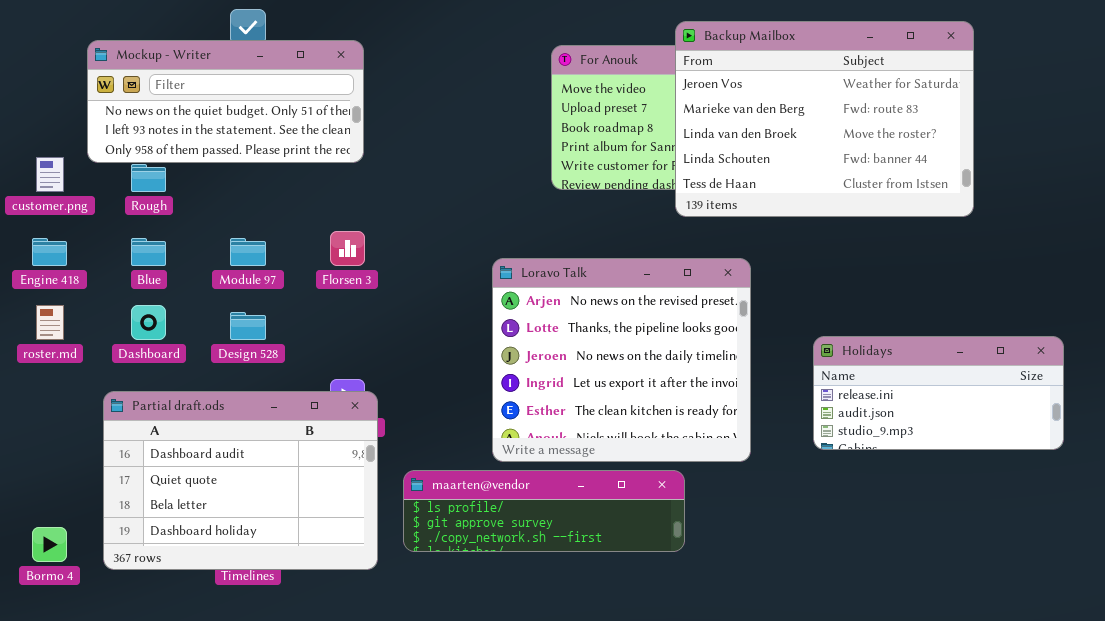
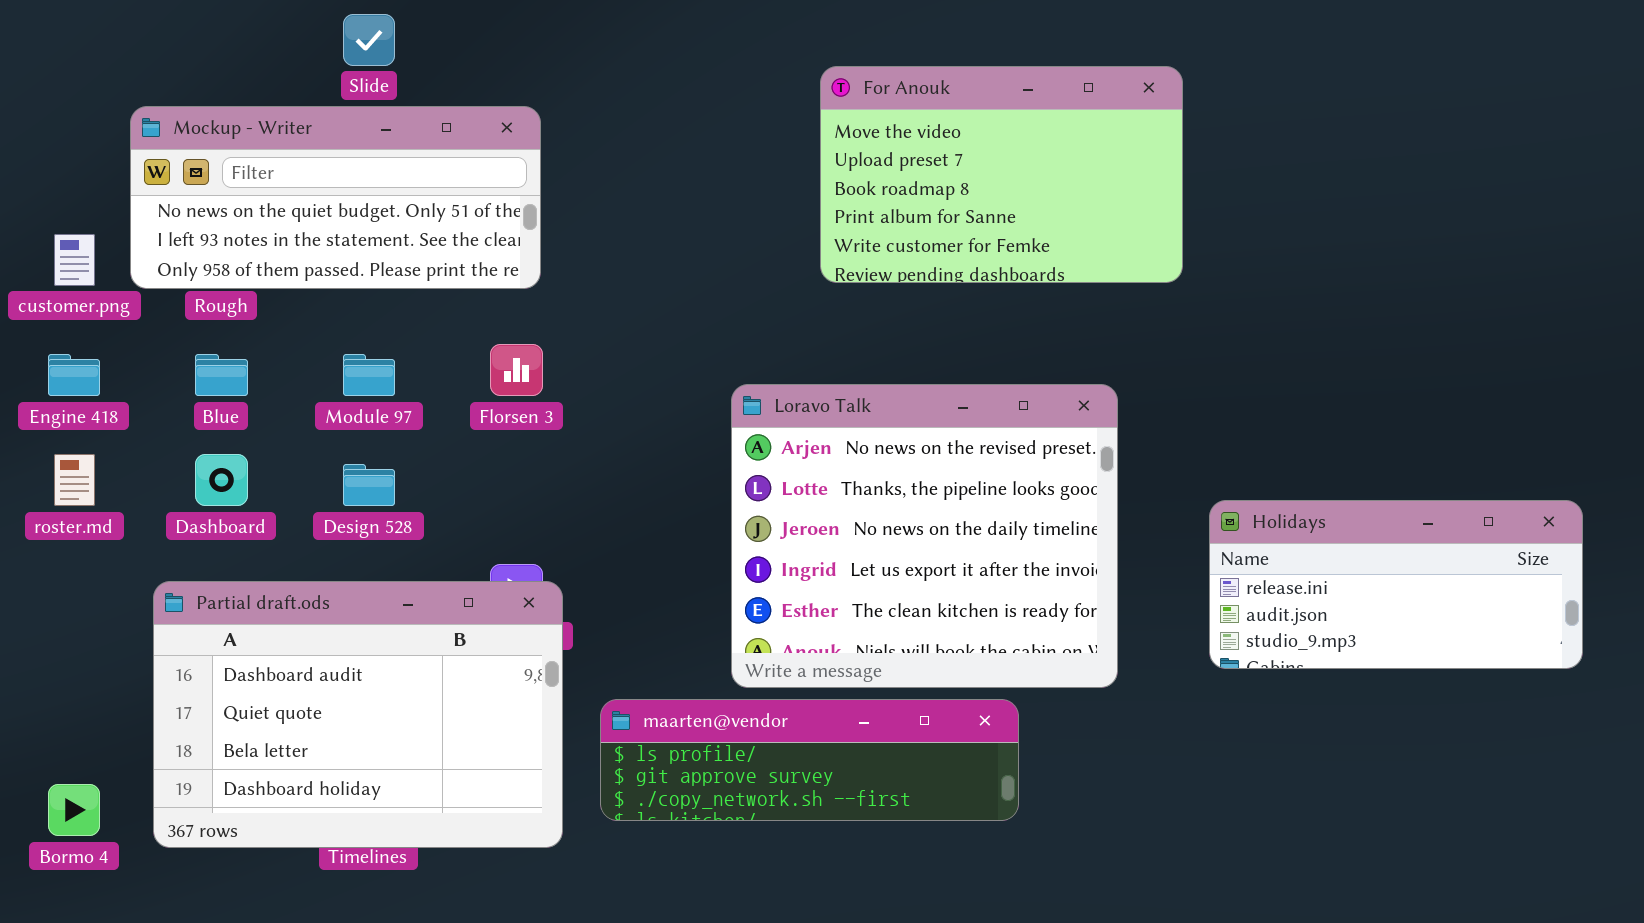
Backup Mailbox: [675,21,974,217] -> none, closed
Mockup - Writer: [87,40,364,163] -> [130,106,541,289], moved

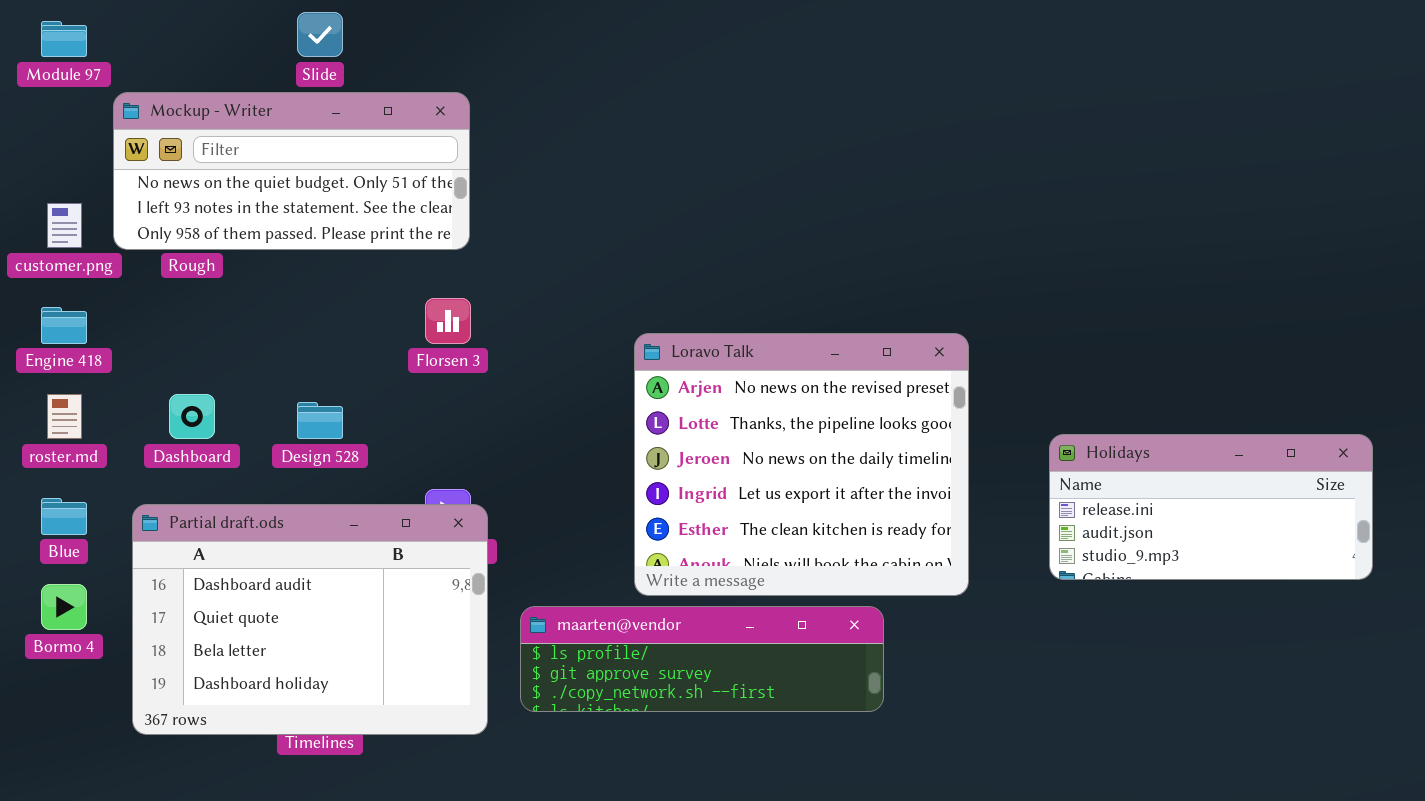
For Anouk: [820,66,1183,283] -> none, closed
Blue: [195,354,248,396] -> [41,498,87,535], moved
Module 97: [343,354,395,396] -> [41,21,87,57], moved
Bormo 4: [48,784,100,836] -> [41,584,87,630], moved

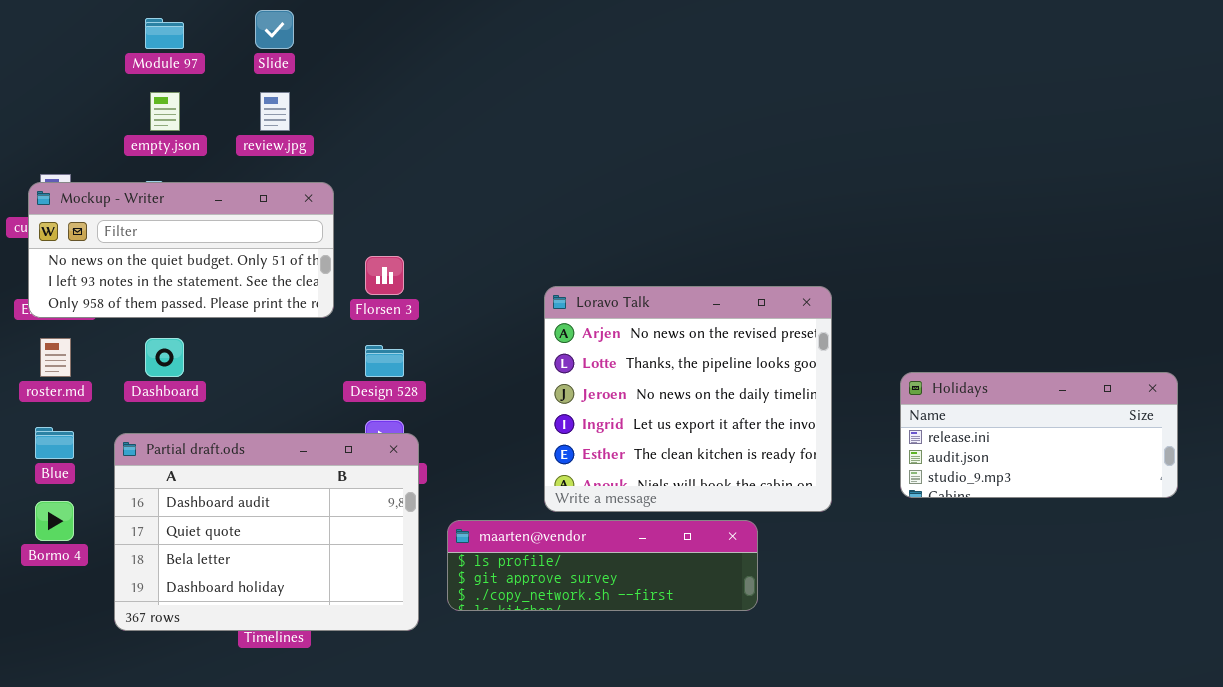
Module 97: [41,21,87,57] -> [145,18,184,49], moved
Mockup - Writer: [113,92,470,250] -> [28,182,334,318], moved
Design 528: [297,402,343,439] -> [365,345,404,377], moved

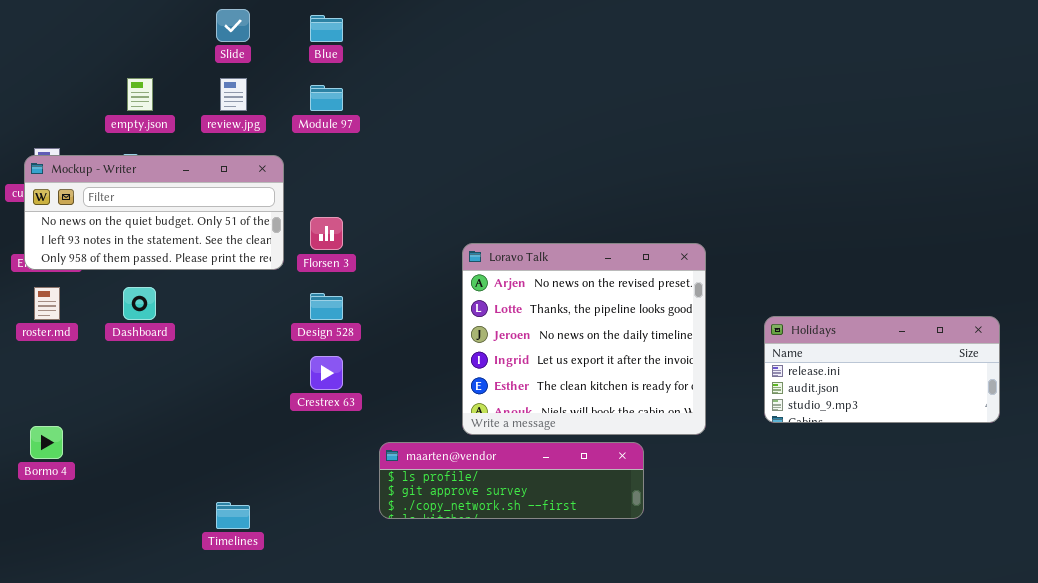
Module 97: [145,18,184,49] -> [310,85,343,111], moved
Blue: [35,427,74,459] -> [310,15,343,42], moved
Partial draft.ods: [114,433,419,631] -> none, closed

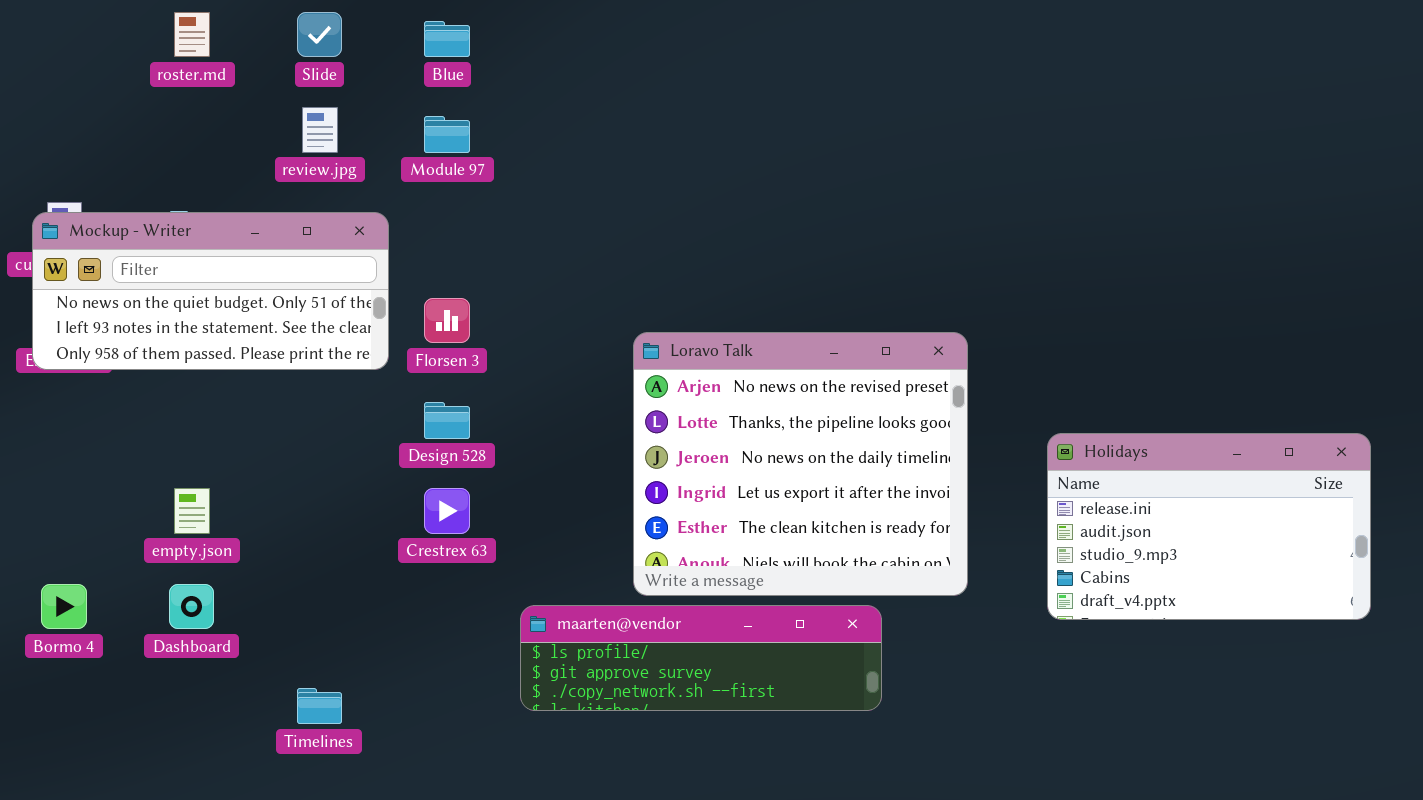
empty.json: [127,78,153,111] -> [174,488,210,534], moved
roster.md: [34,287,60,320] -> [174,12,210,57], moved
Dashboard: [123,287,156,320] -> [169,584,214,629], moved
Holidays: [764,316,1000,423] -> [1047,433,1371,620], resized

